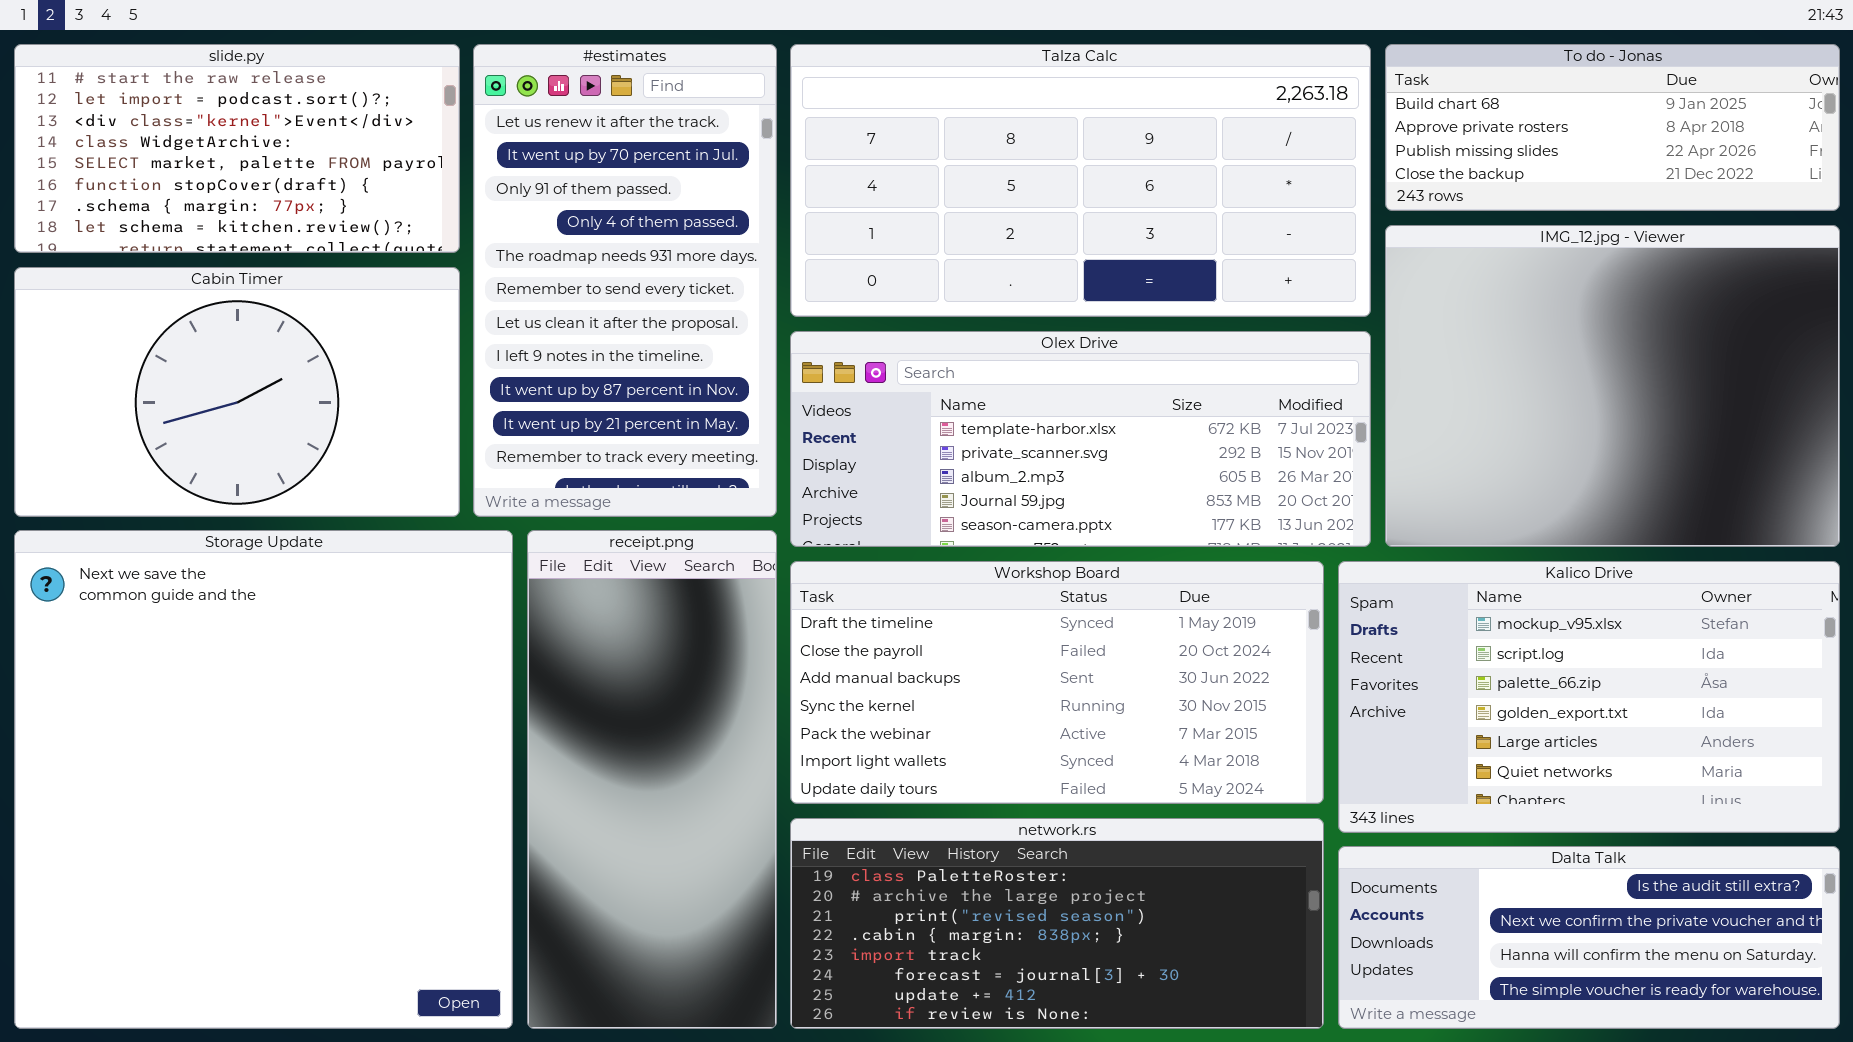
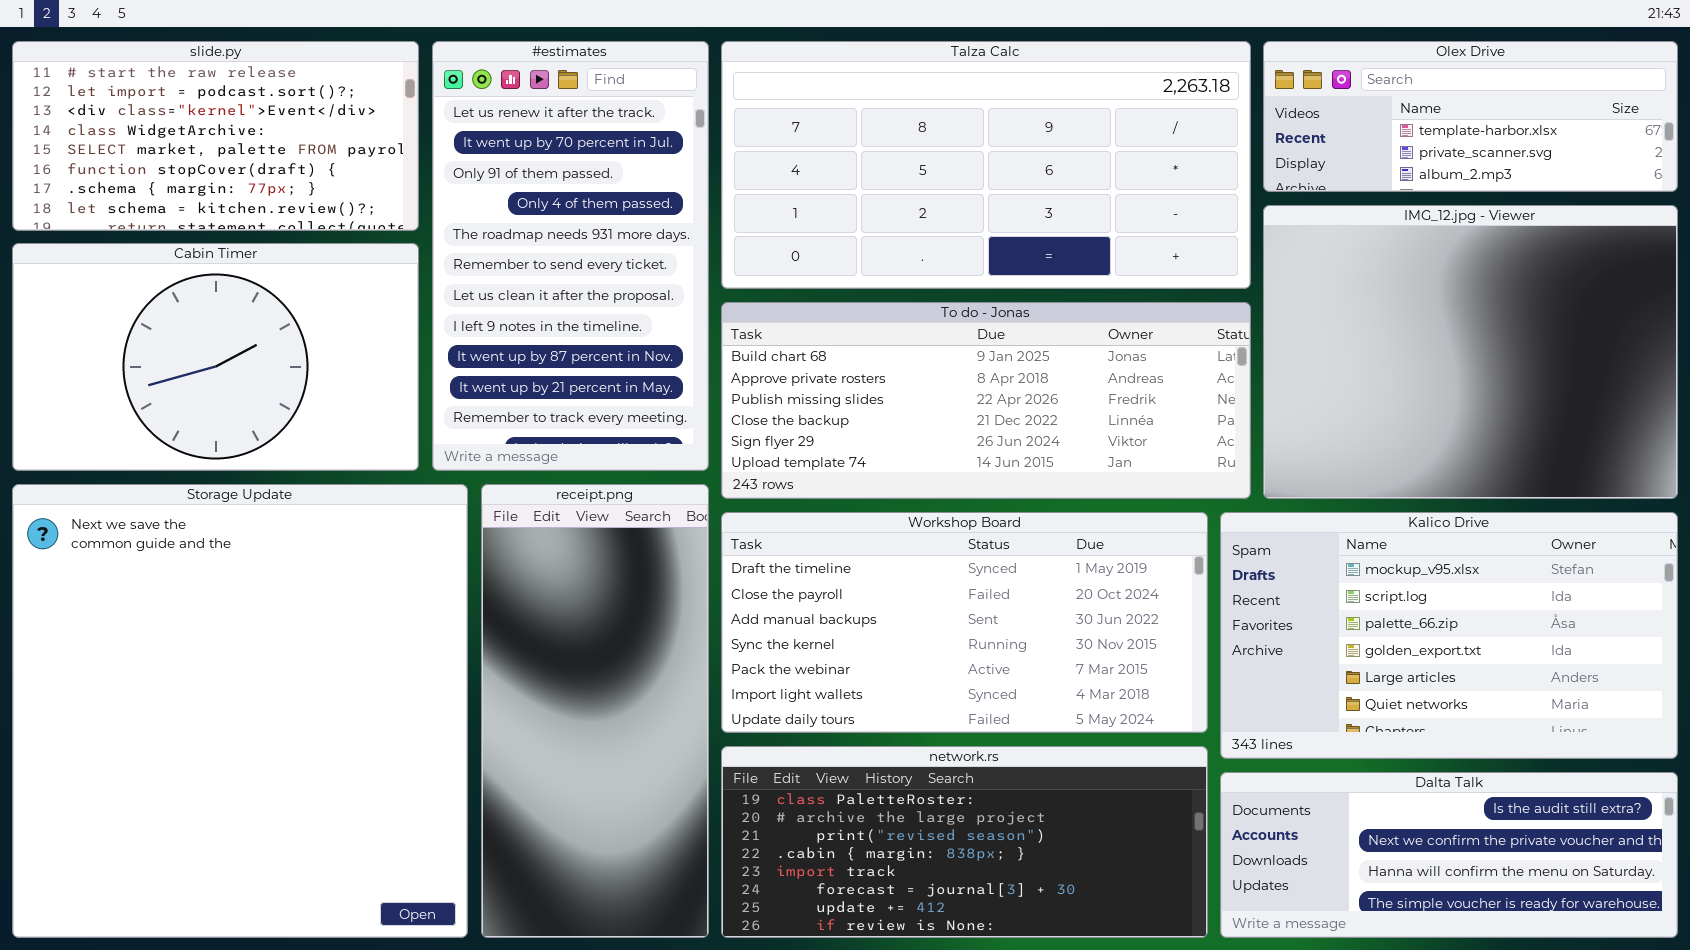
To do - Jonas: [1385,44,1840,211] -> [721,302,1251,499], moved, resized
Olex Drive: [790,331,1371,547] -> [1263,41,1678,192], moved, resized

